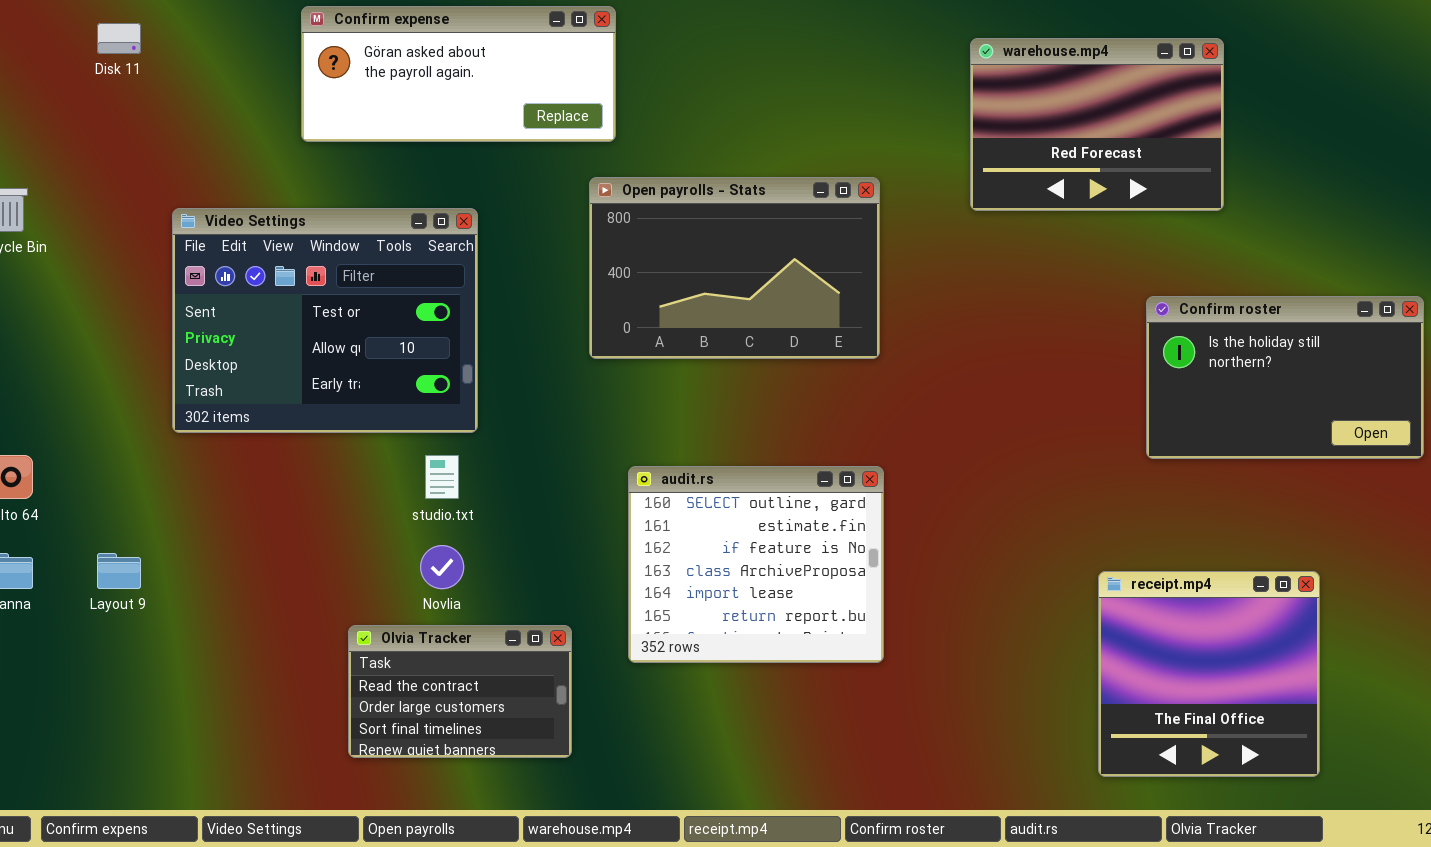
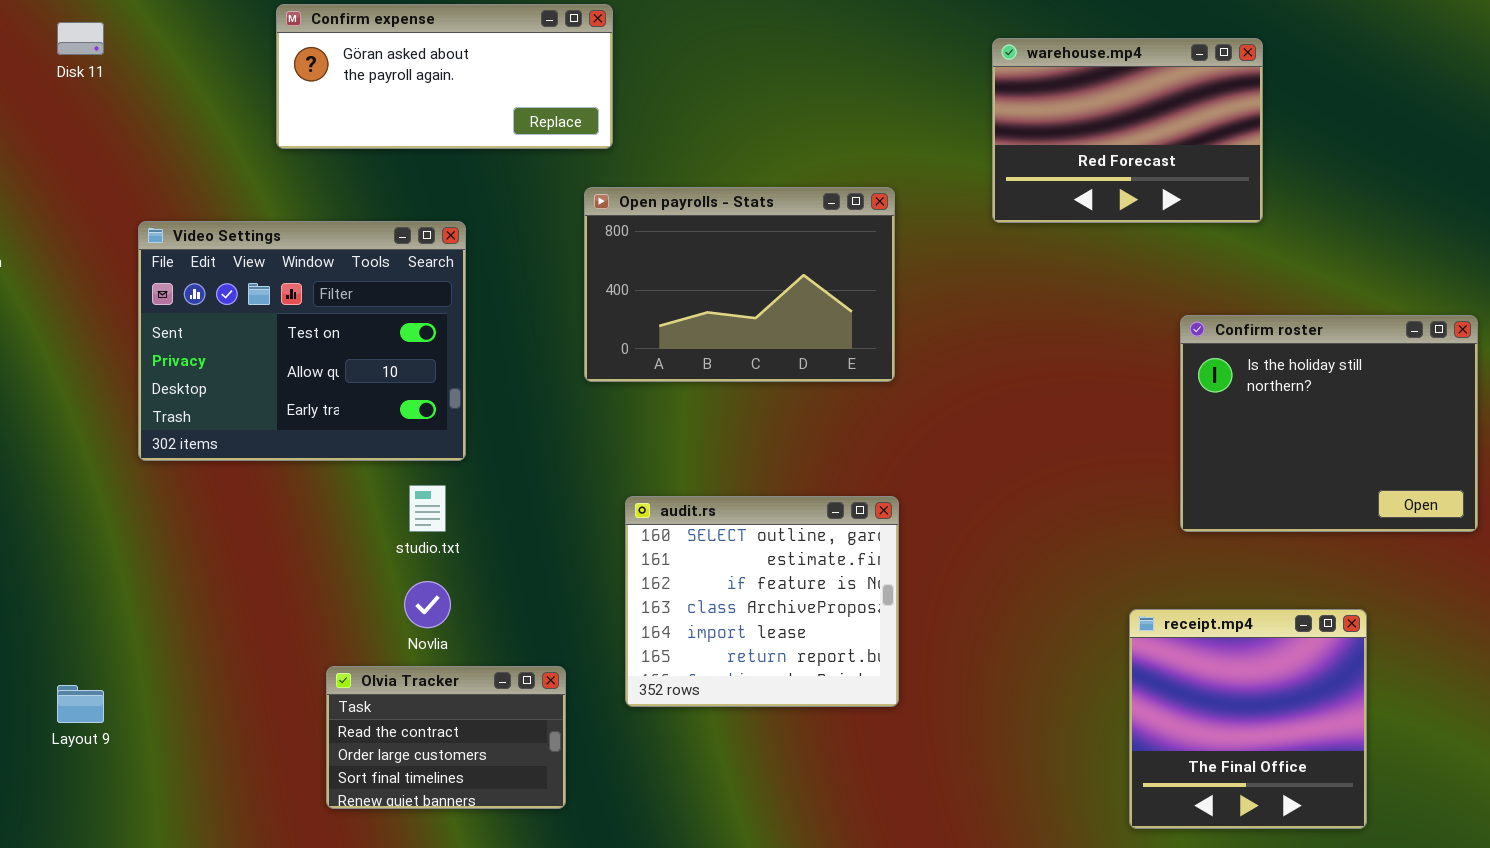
Confirm roster: [1146,296,1424,459] -> [1180,315,1478,532], resized
Layout 9: [97,553,141,589] -> [57,685,104,723], moved

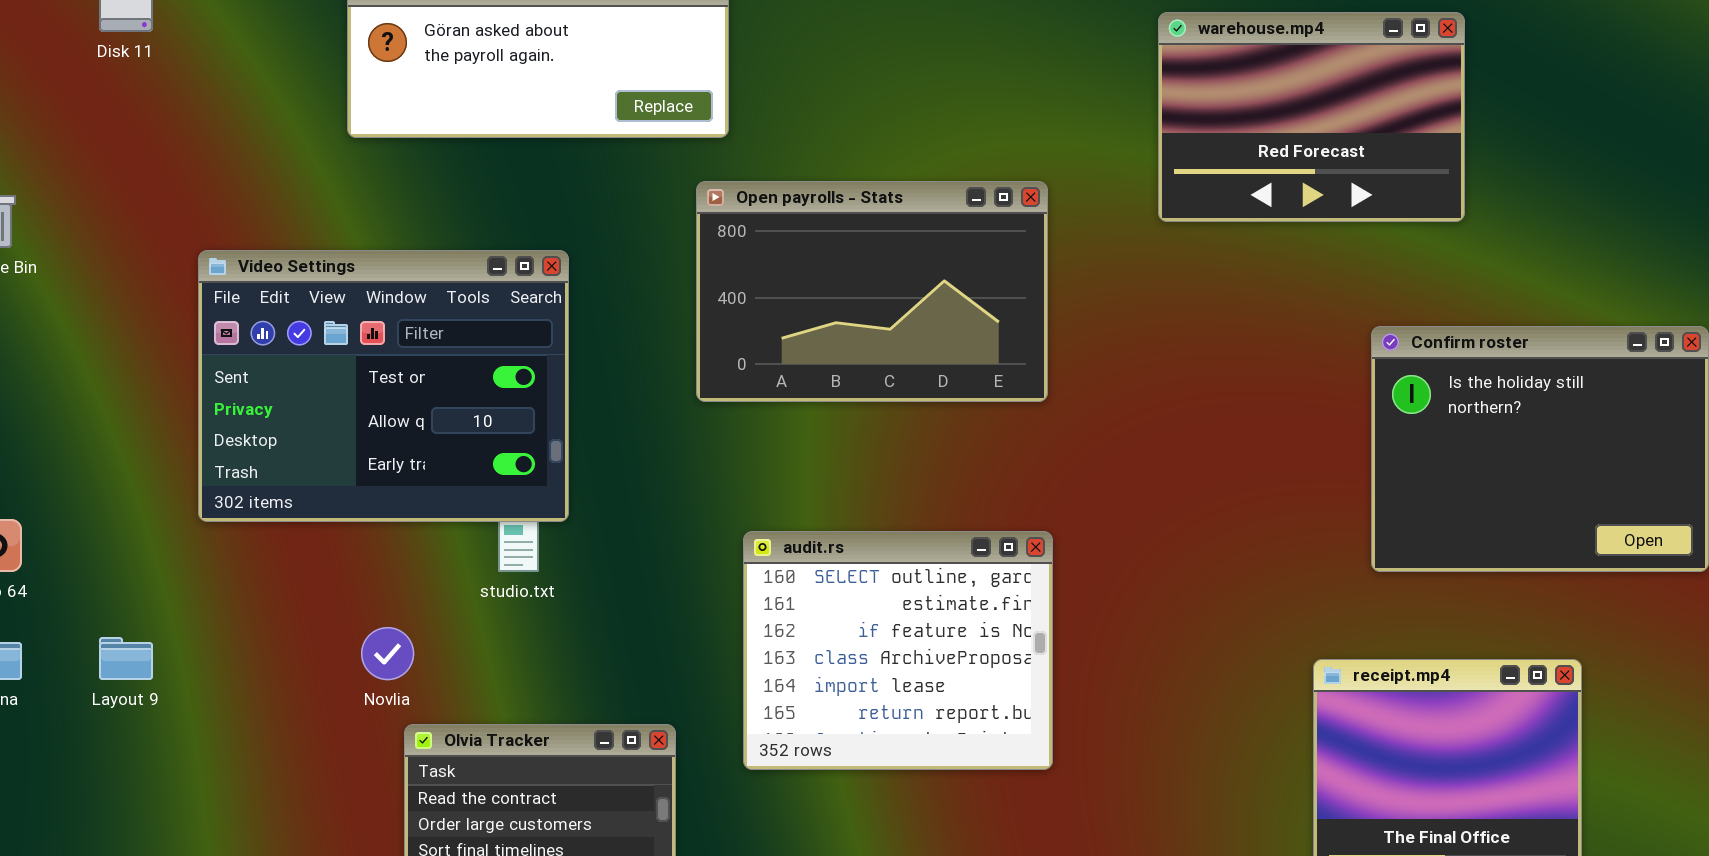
Video Settings: [138,221,466,461] -> [198,250,569,522], moved
Novlia: [404,581,451,628] -> [361,627,414,680], moved
Layout 9: [57,685,104,723] -> [99,637,153,680], moved

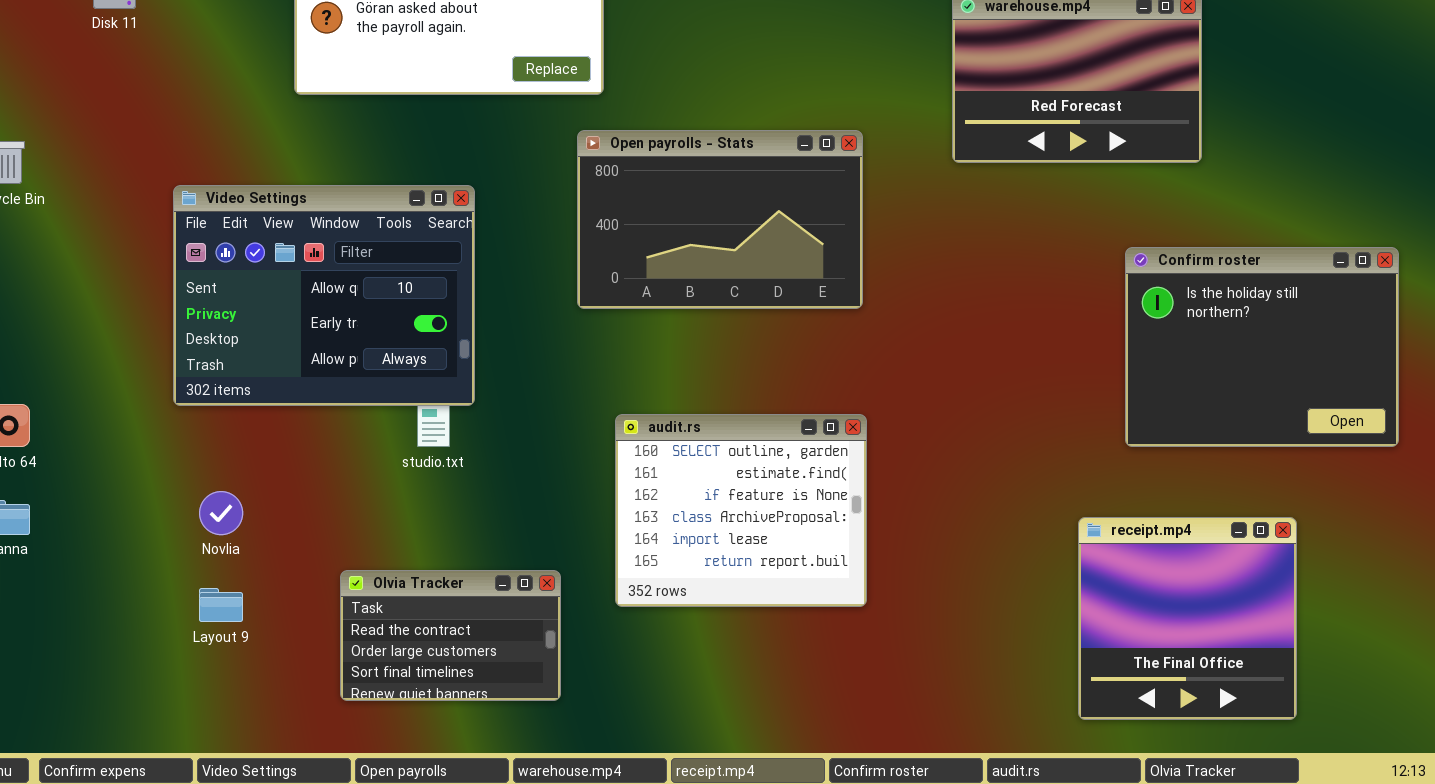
Video Settings: [198,250,569,522] -> [173,185,475,406], scrolled down 1 row
Novlia: [361,627,414,680] -> [199,491,243,535], moved
Layout 9: [99,637,153,680] -> [199,588,243,622], moved

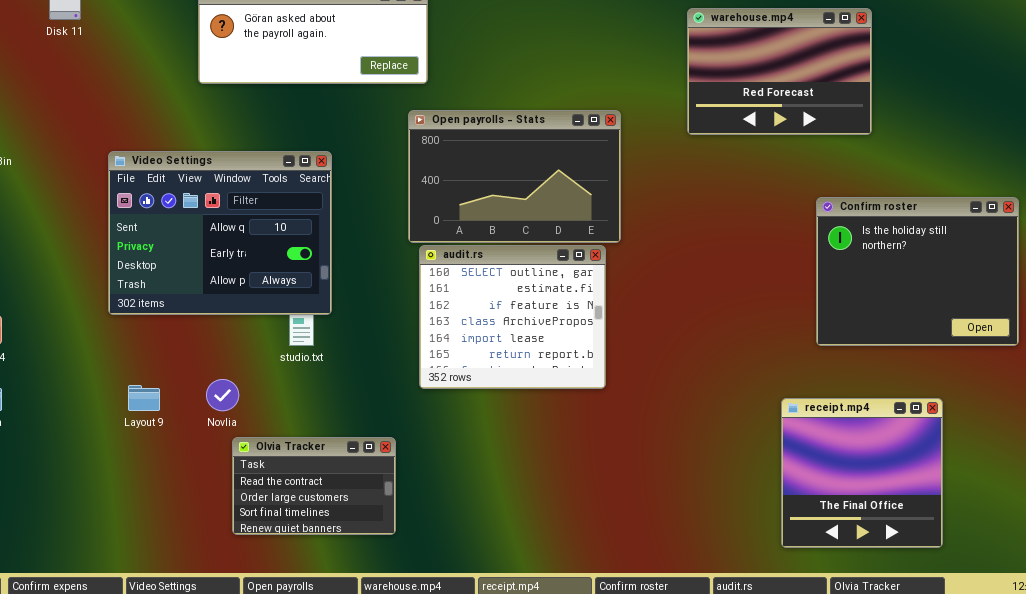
audit.rs: [615,414,867,607] -> [419,245,606,389], moved
Novlia: [199,491,243,535] -> [206,379,239,411], moved
Layout 9: [199,588,243,622] -> [128,385,160,411], moved

